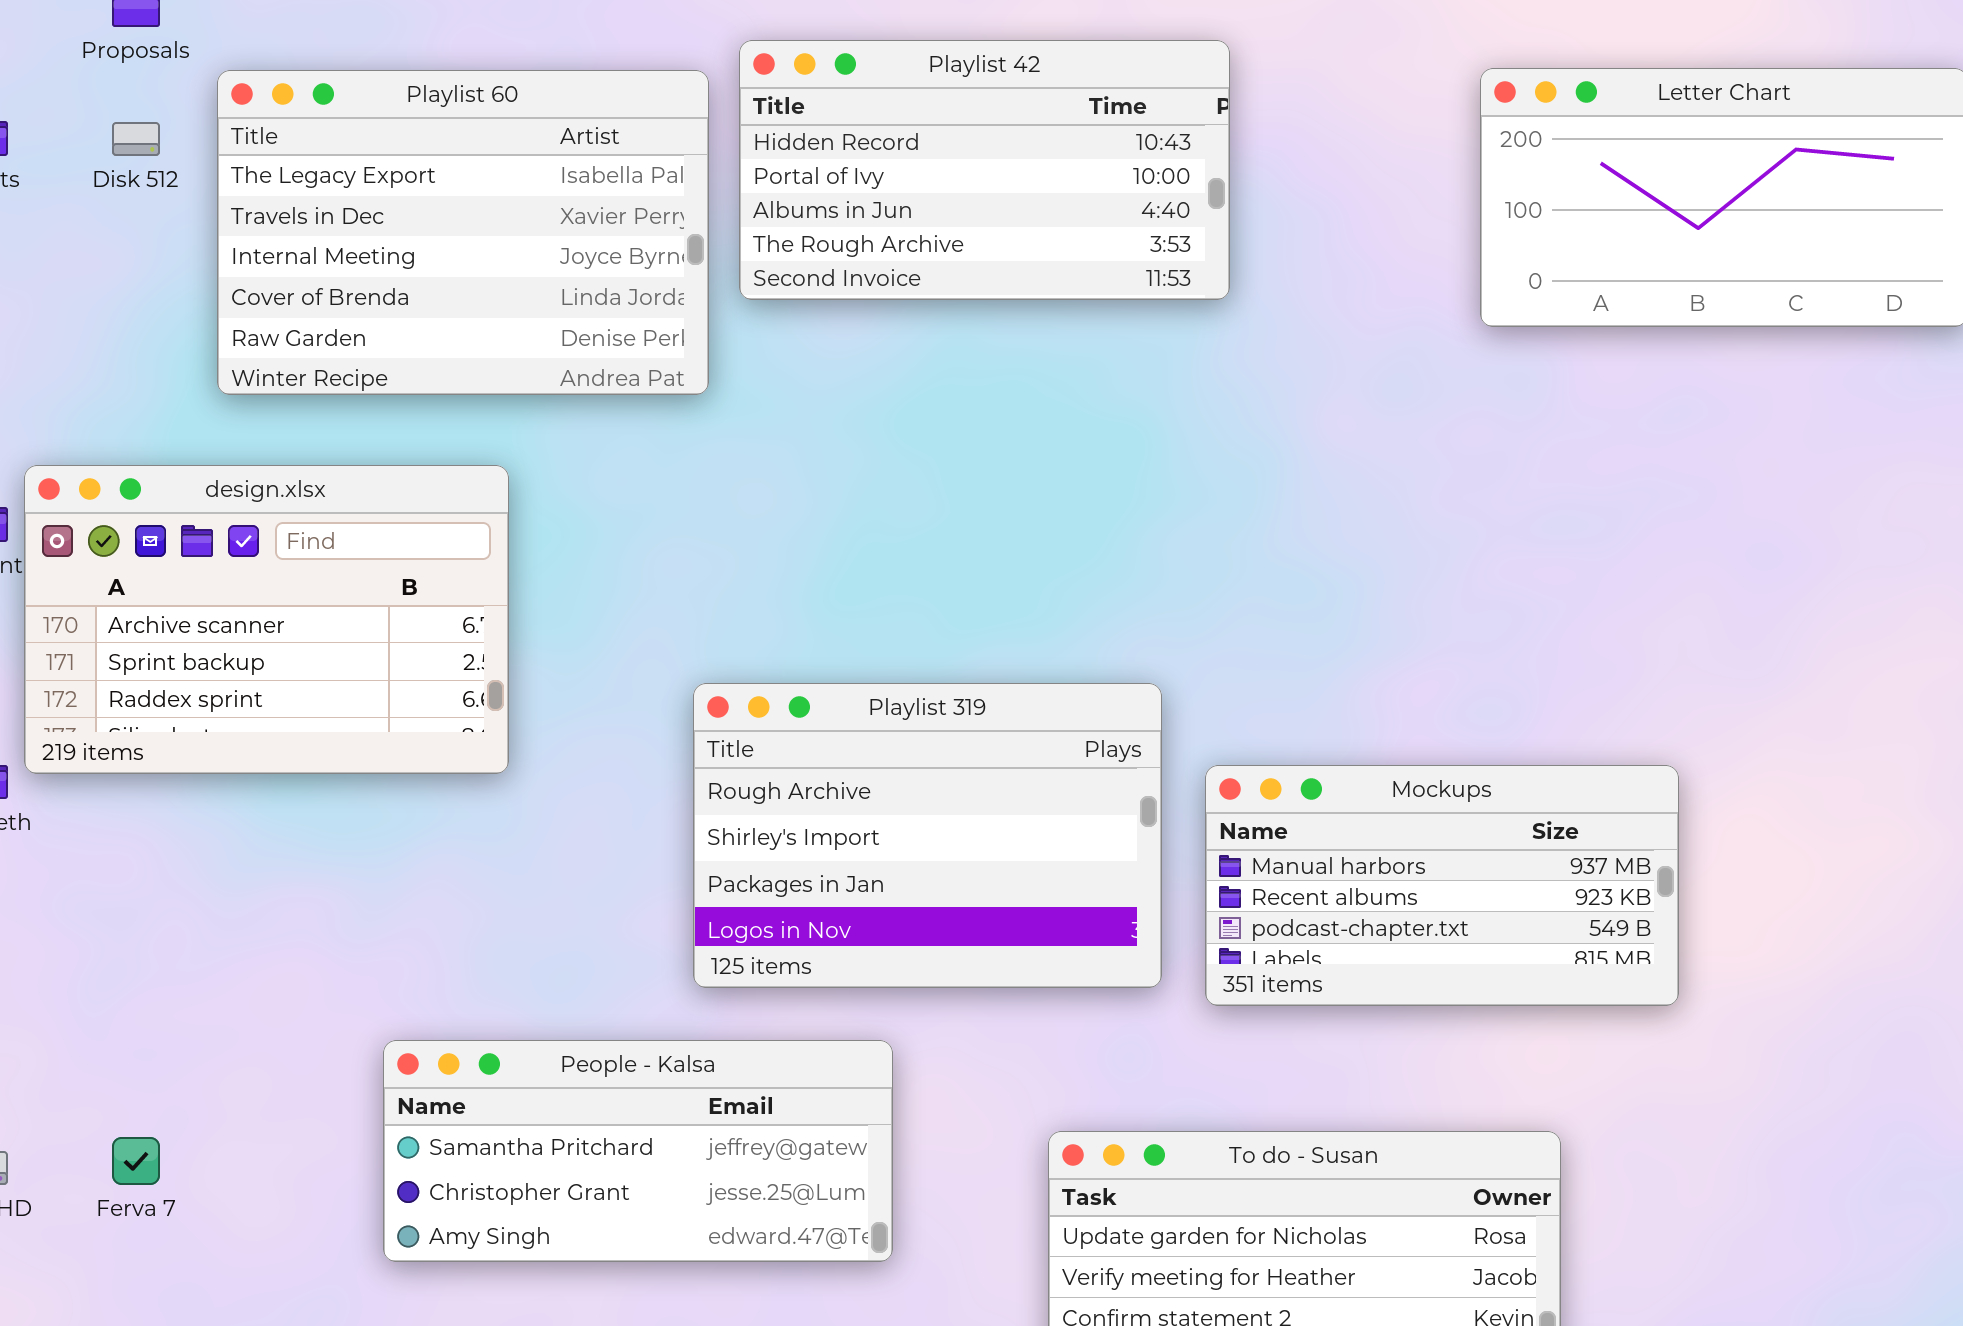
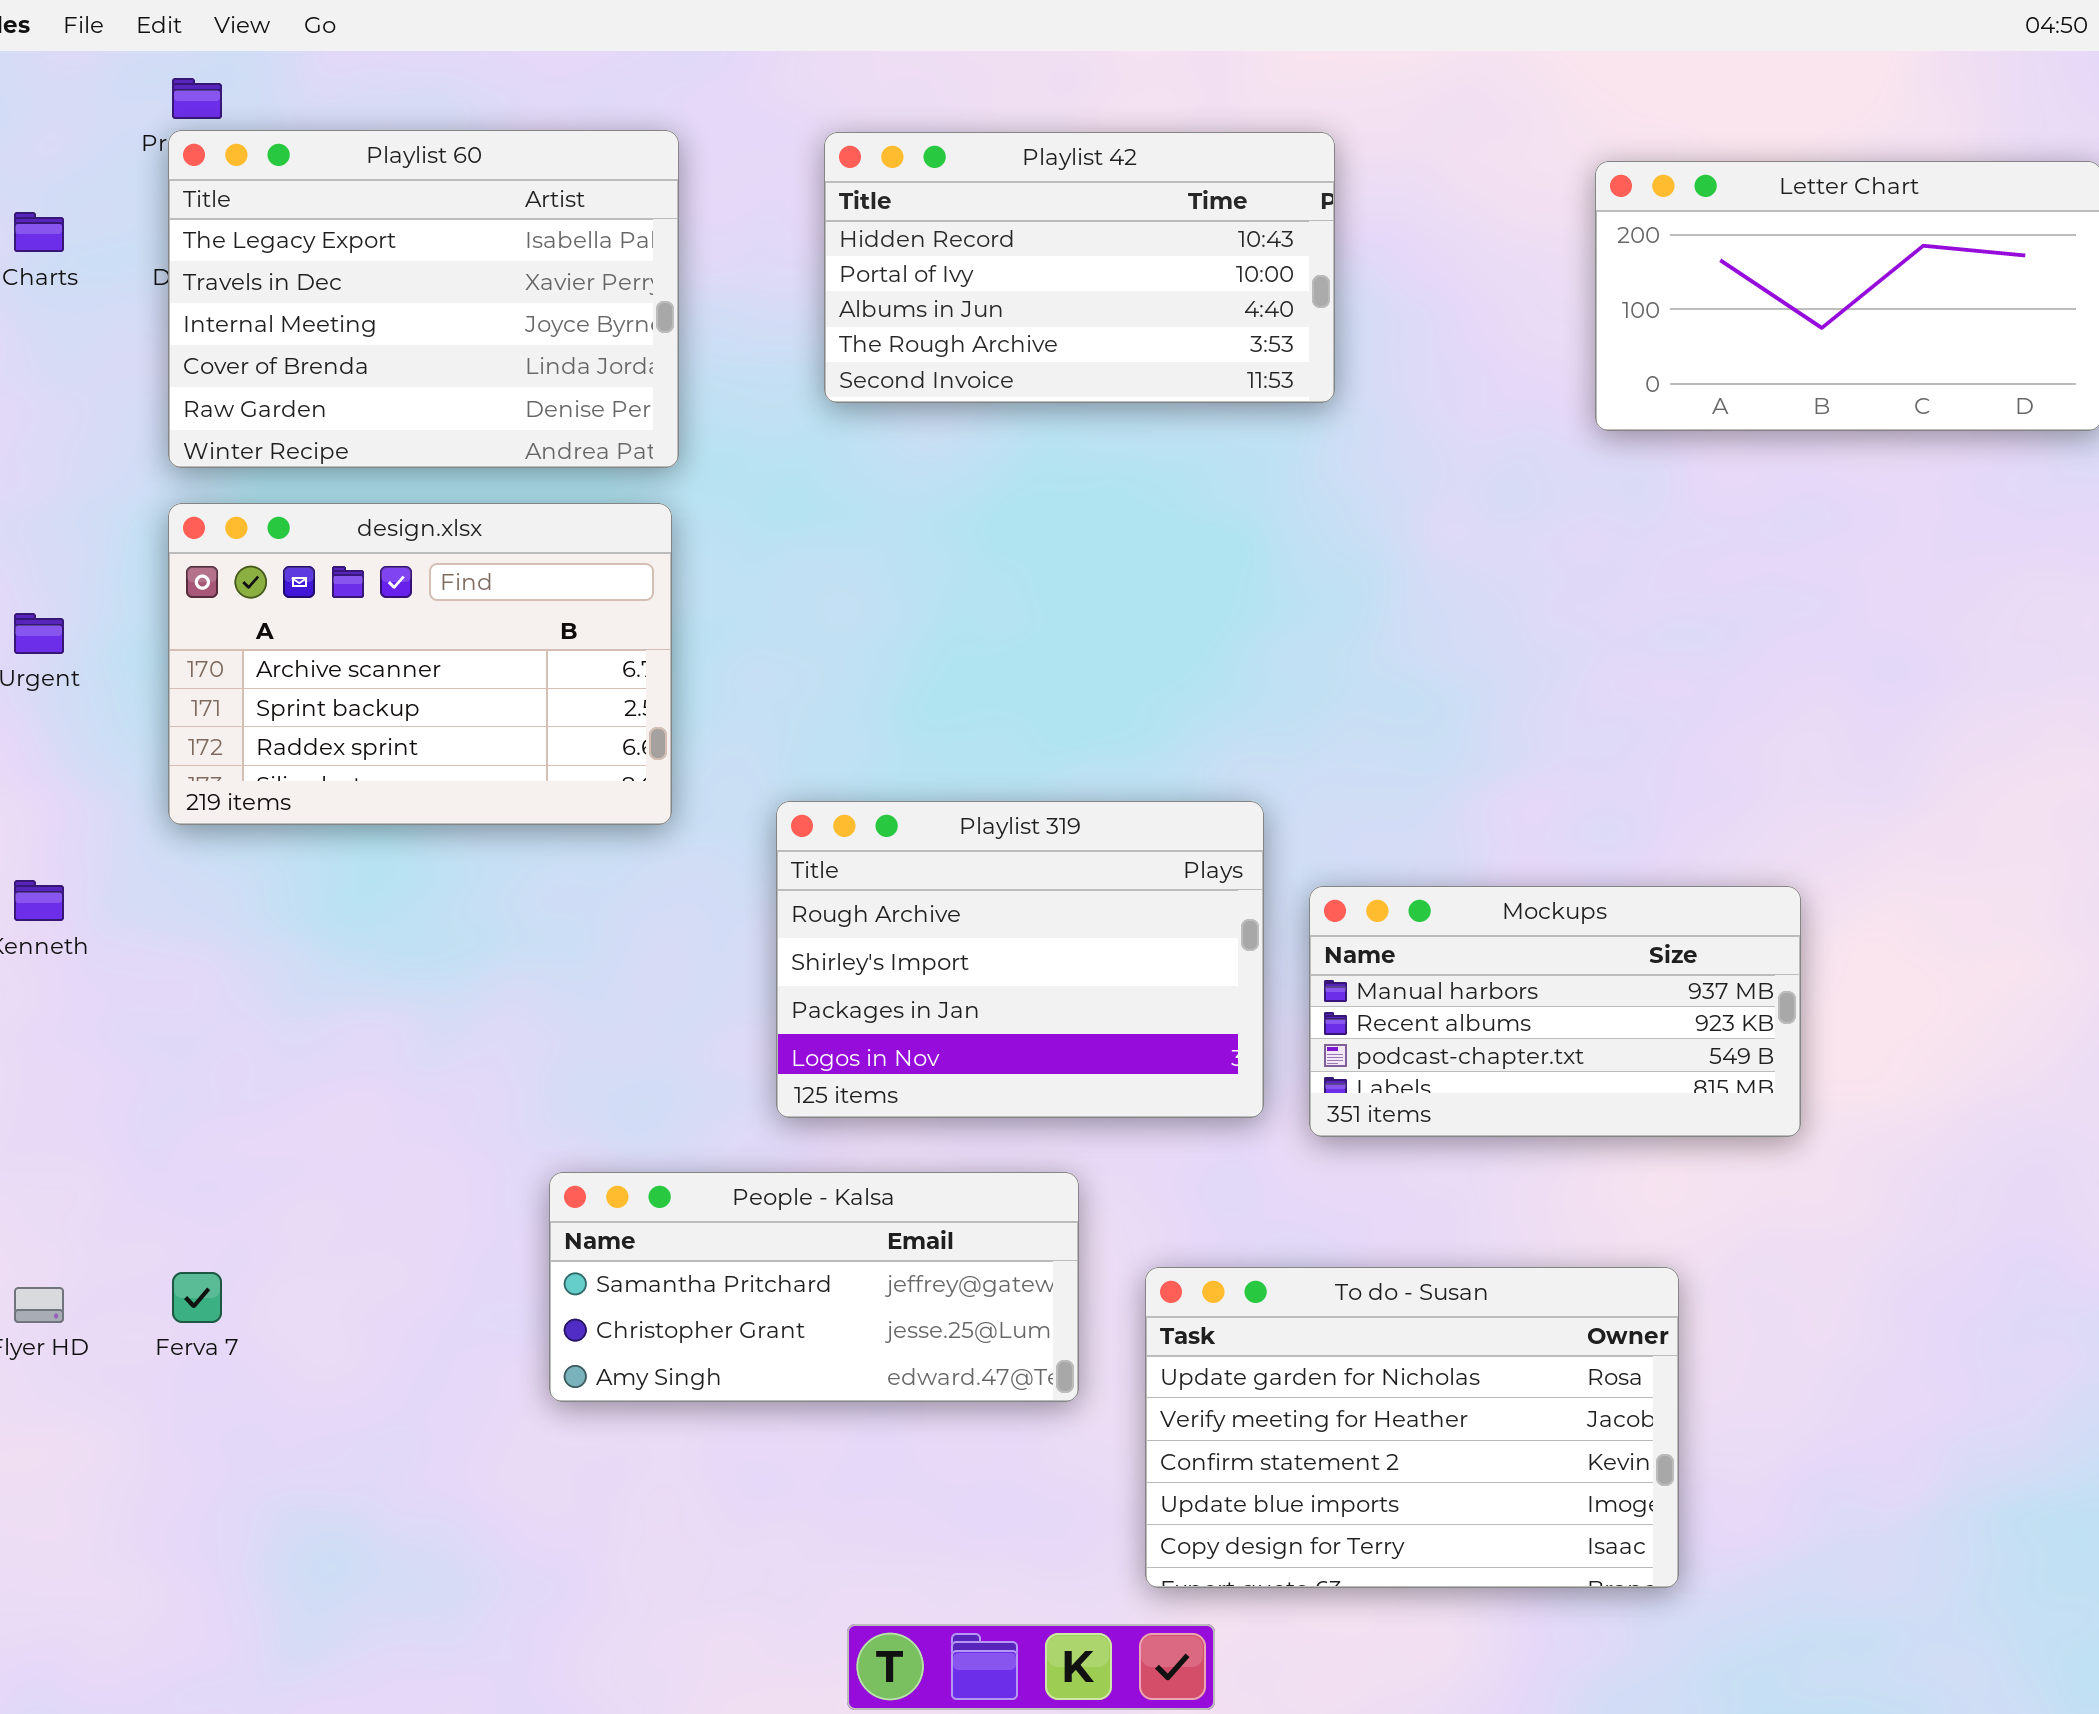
Playlist 60: [217,70,709,395] -> [168,130,679,468], moved
design.xlsx: [24,465,509,774] -> [168,503,672,825], moved
People - Kalsa: [383,1040,893,1262] -> [549,1172,1079,1402], moved

